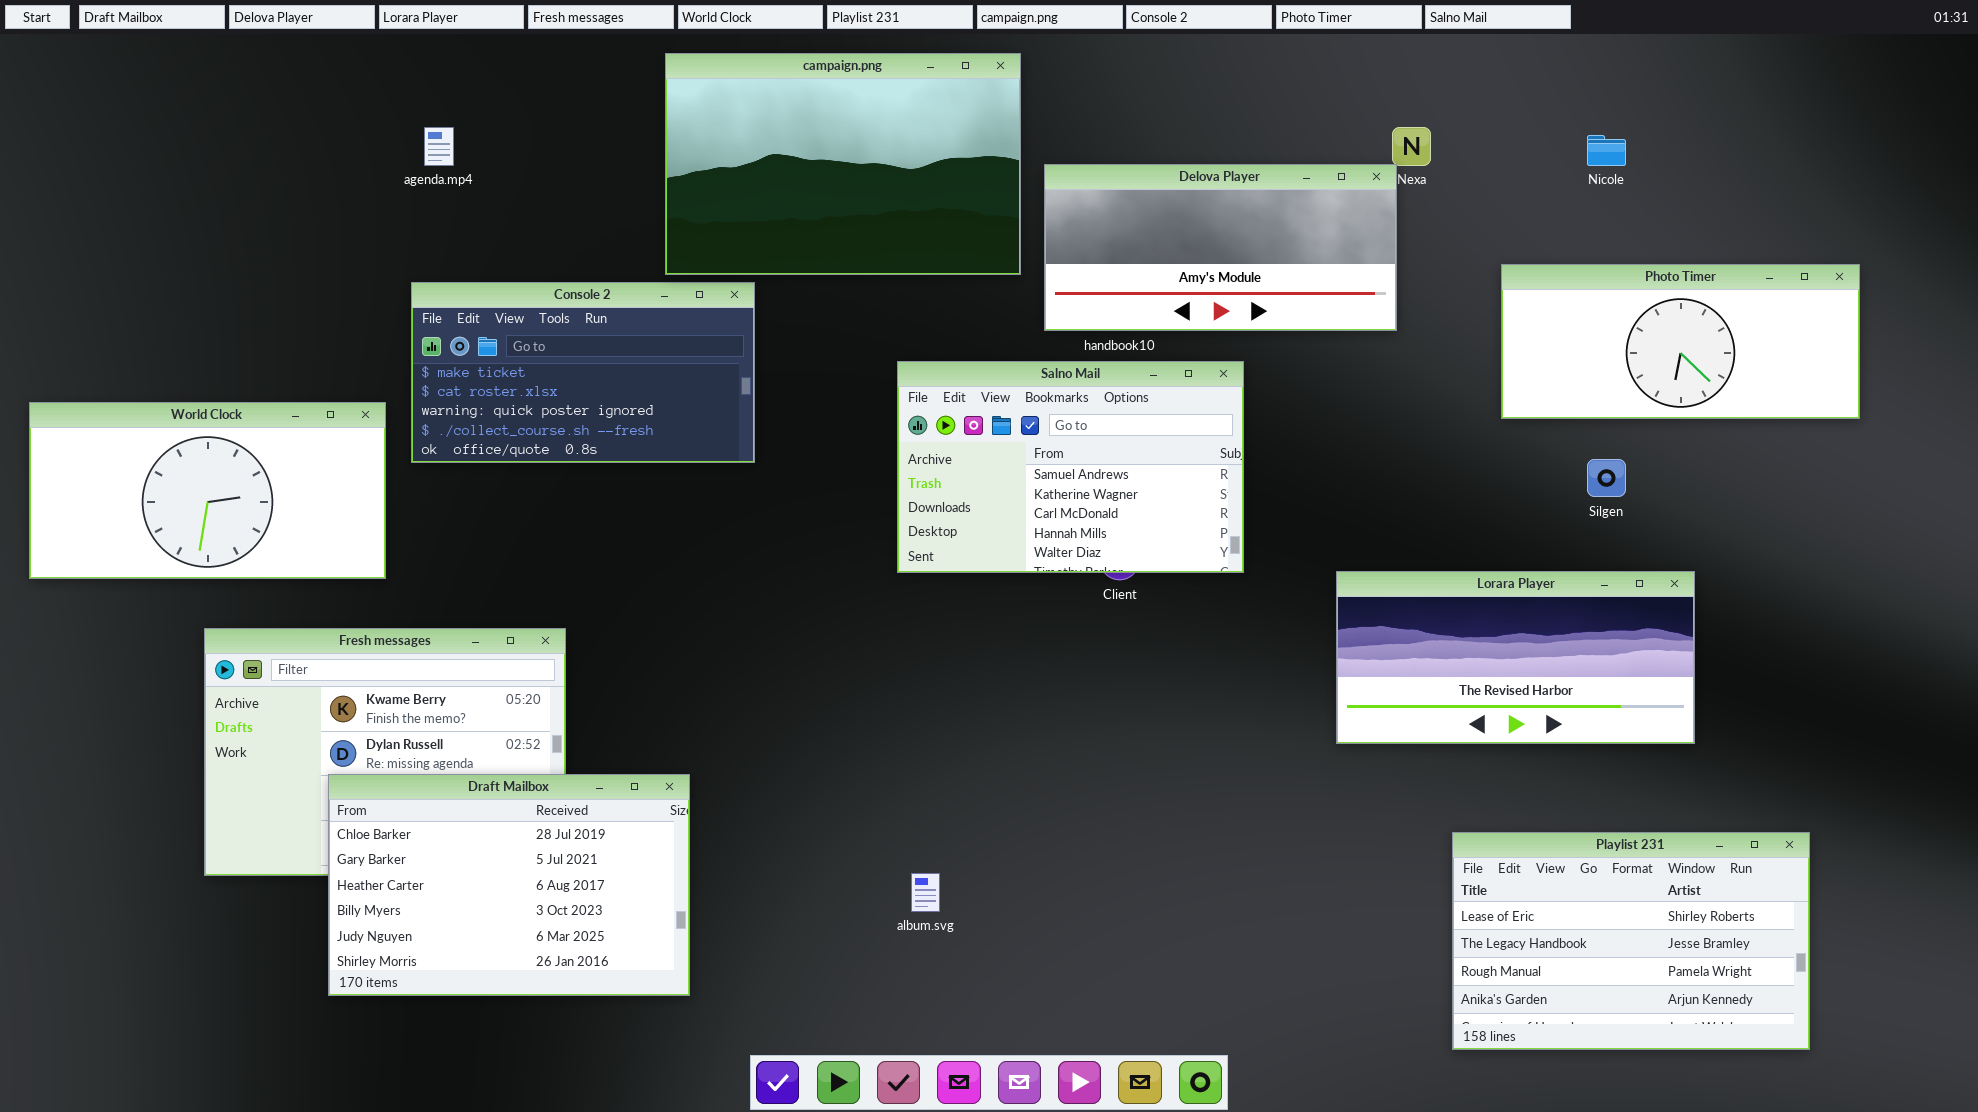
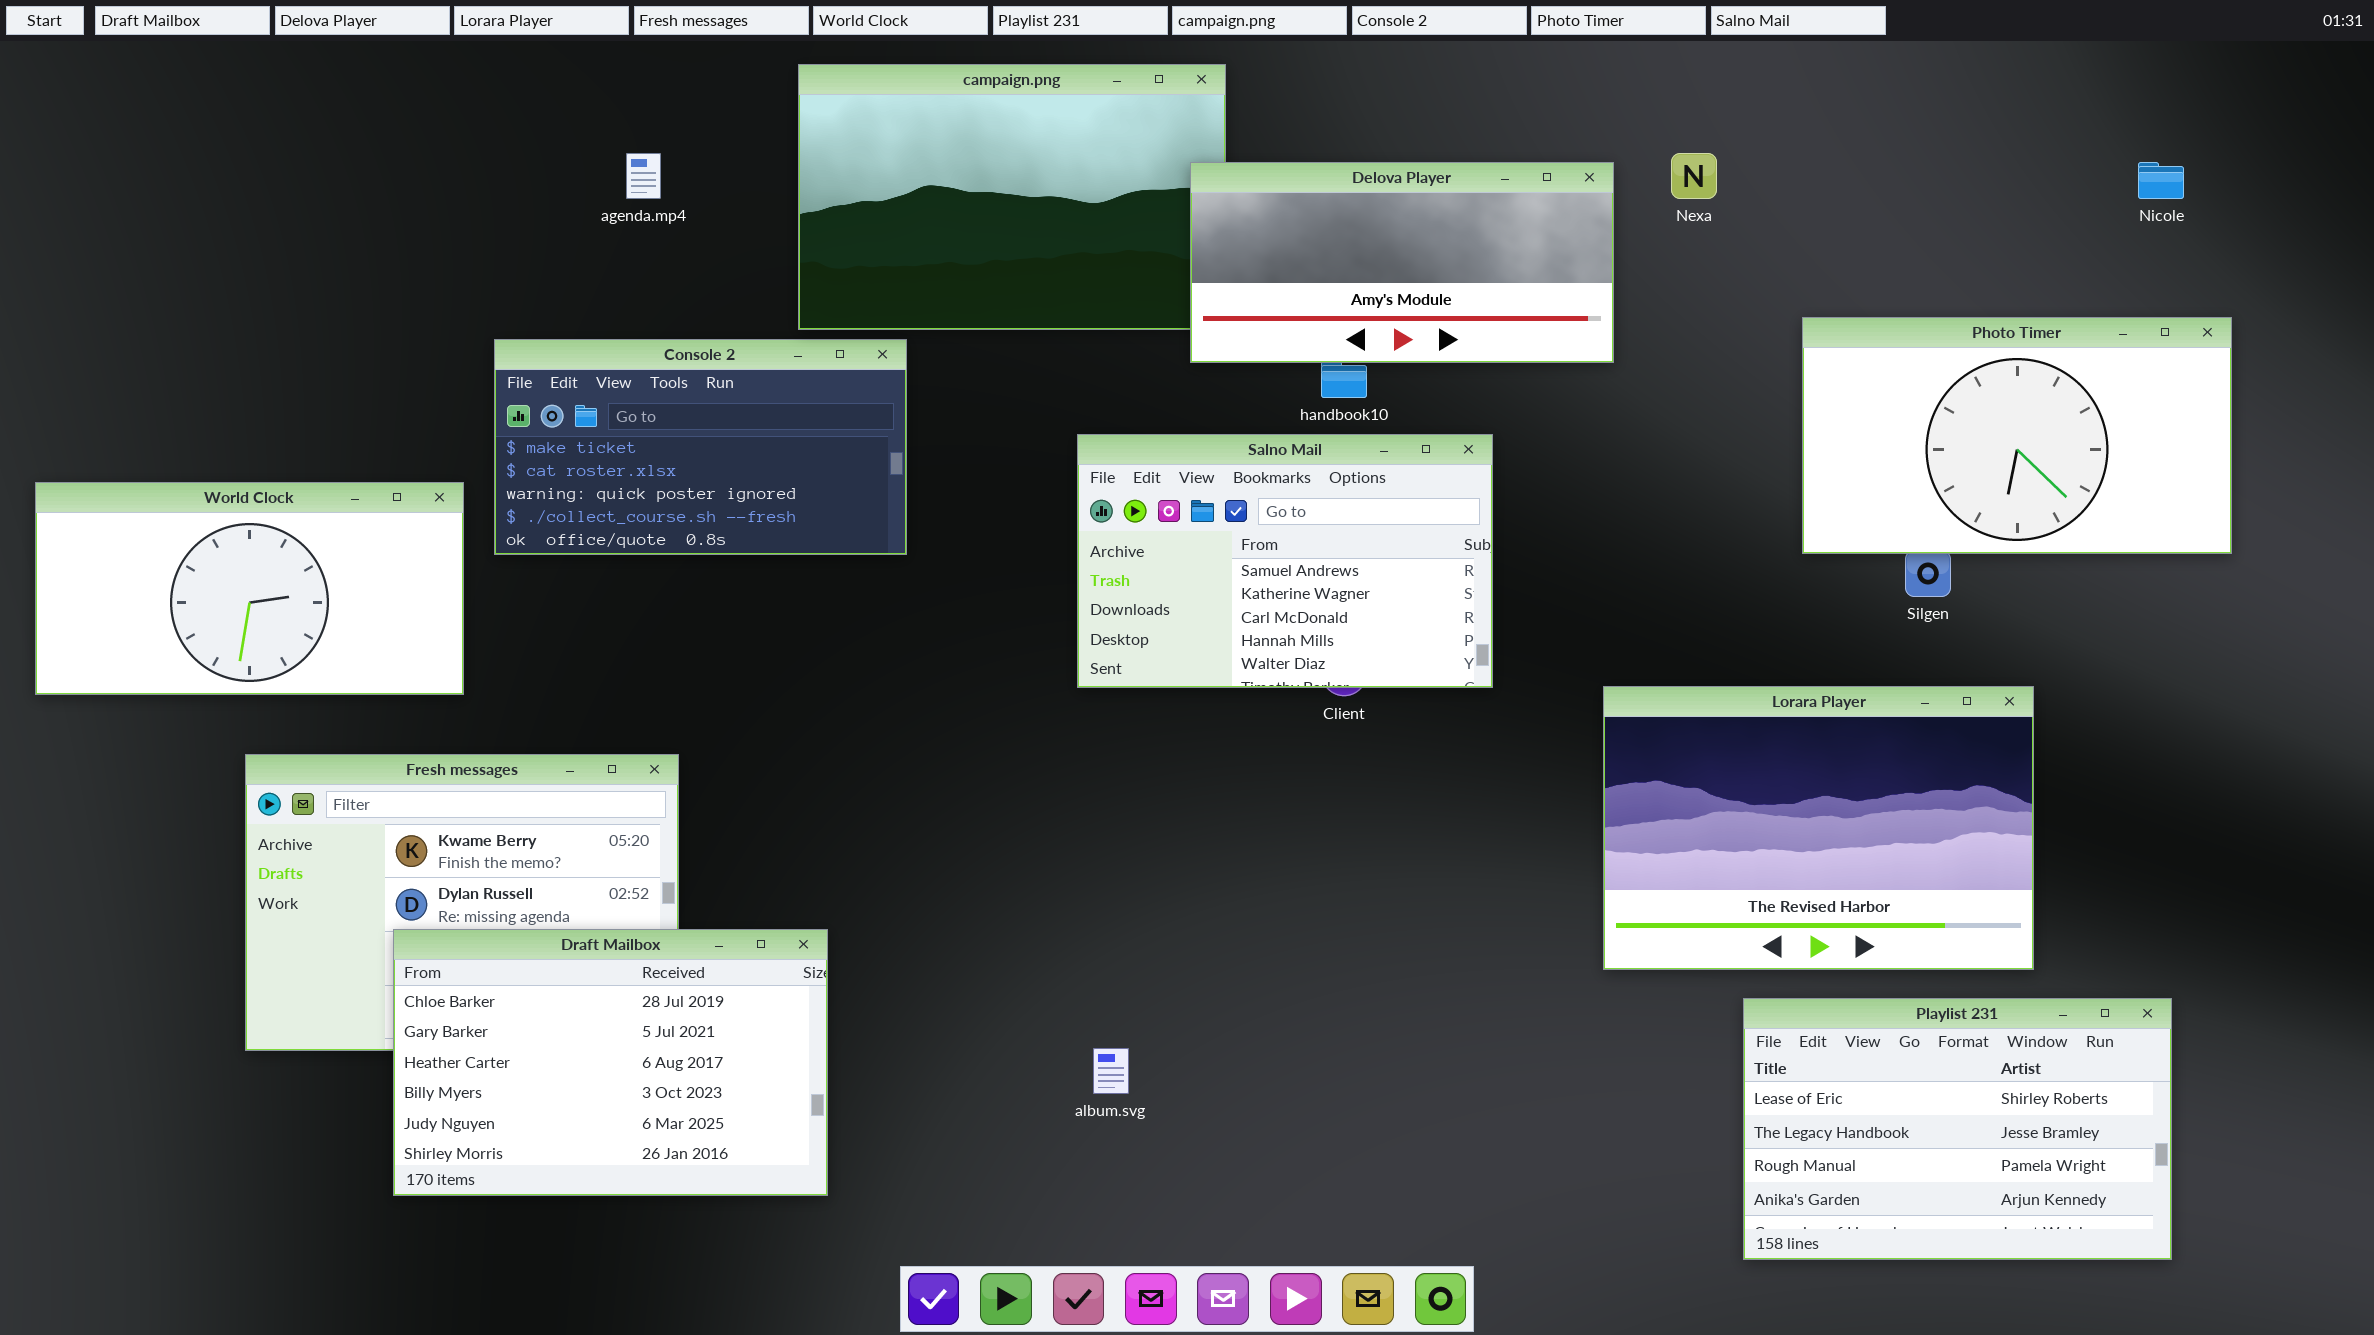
agenda.mp4: [424,127,454,166] -> [626,153,661,199], moved
Nicole: [1587,135,1626,166] -> [2138,162,2184,199], moved
Delova Player: [1044,164,1397,331] -> [1190,162,1614,363], moved
Photo Timer: [1501,264,1860,419] -> [1802,317,2232,554], resized
Lorara Player: [1336,571,1695,744] -> [1603,686,2034,970], resized

